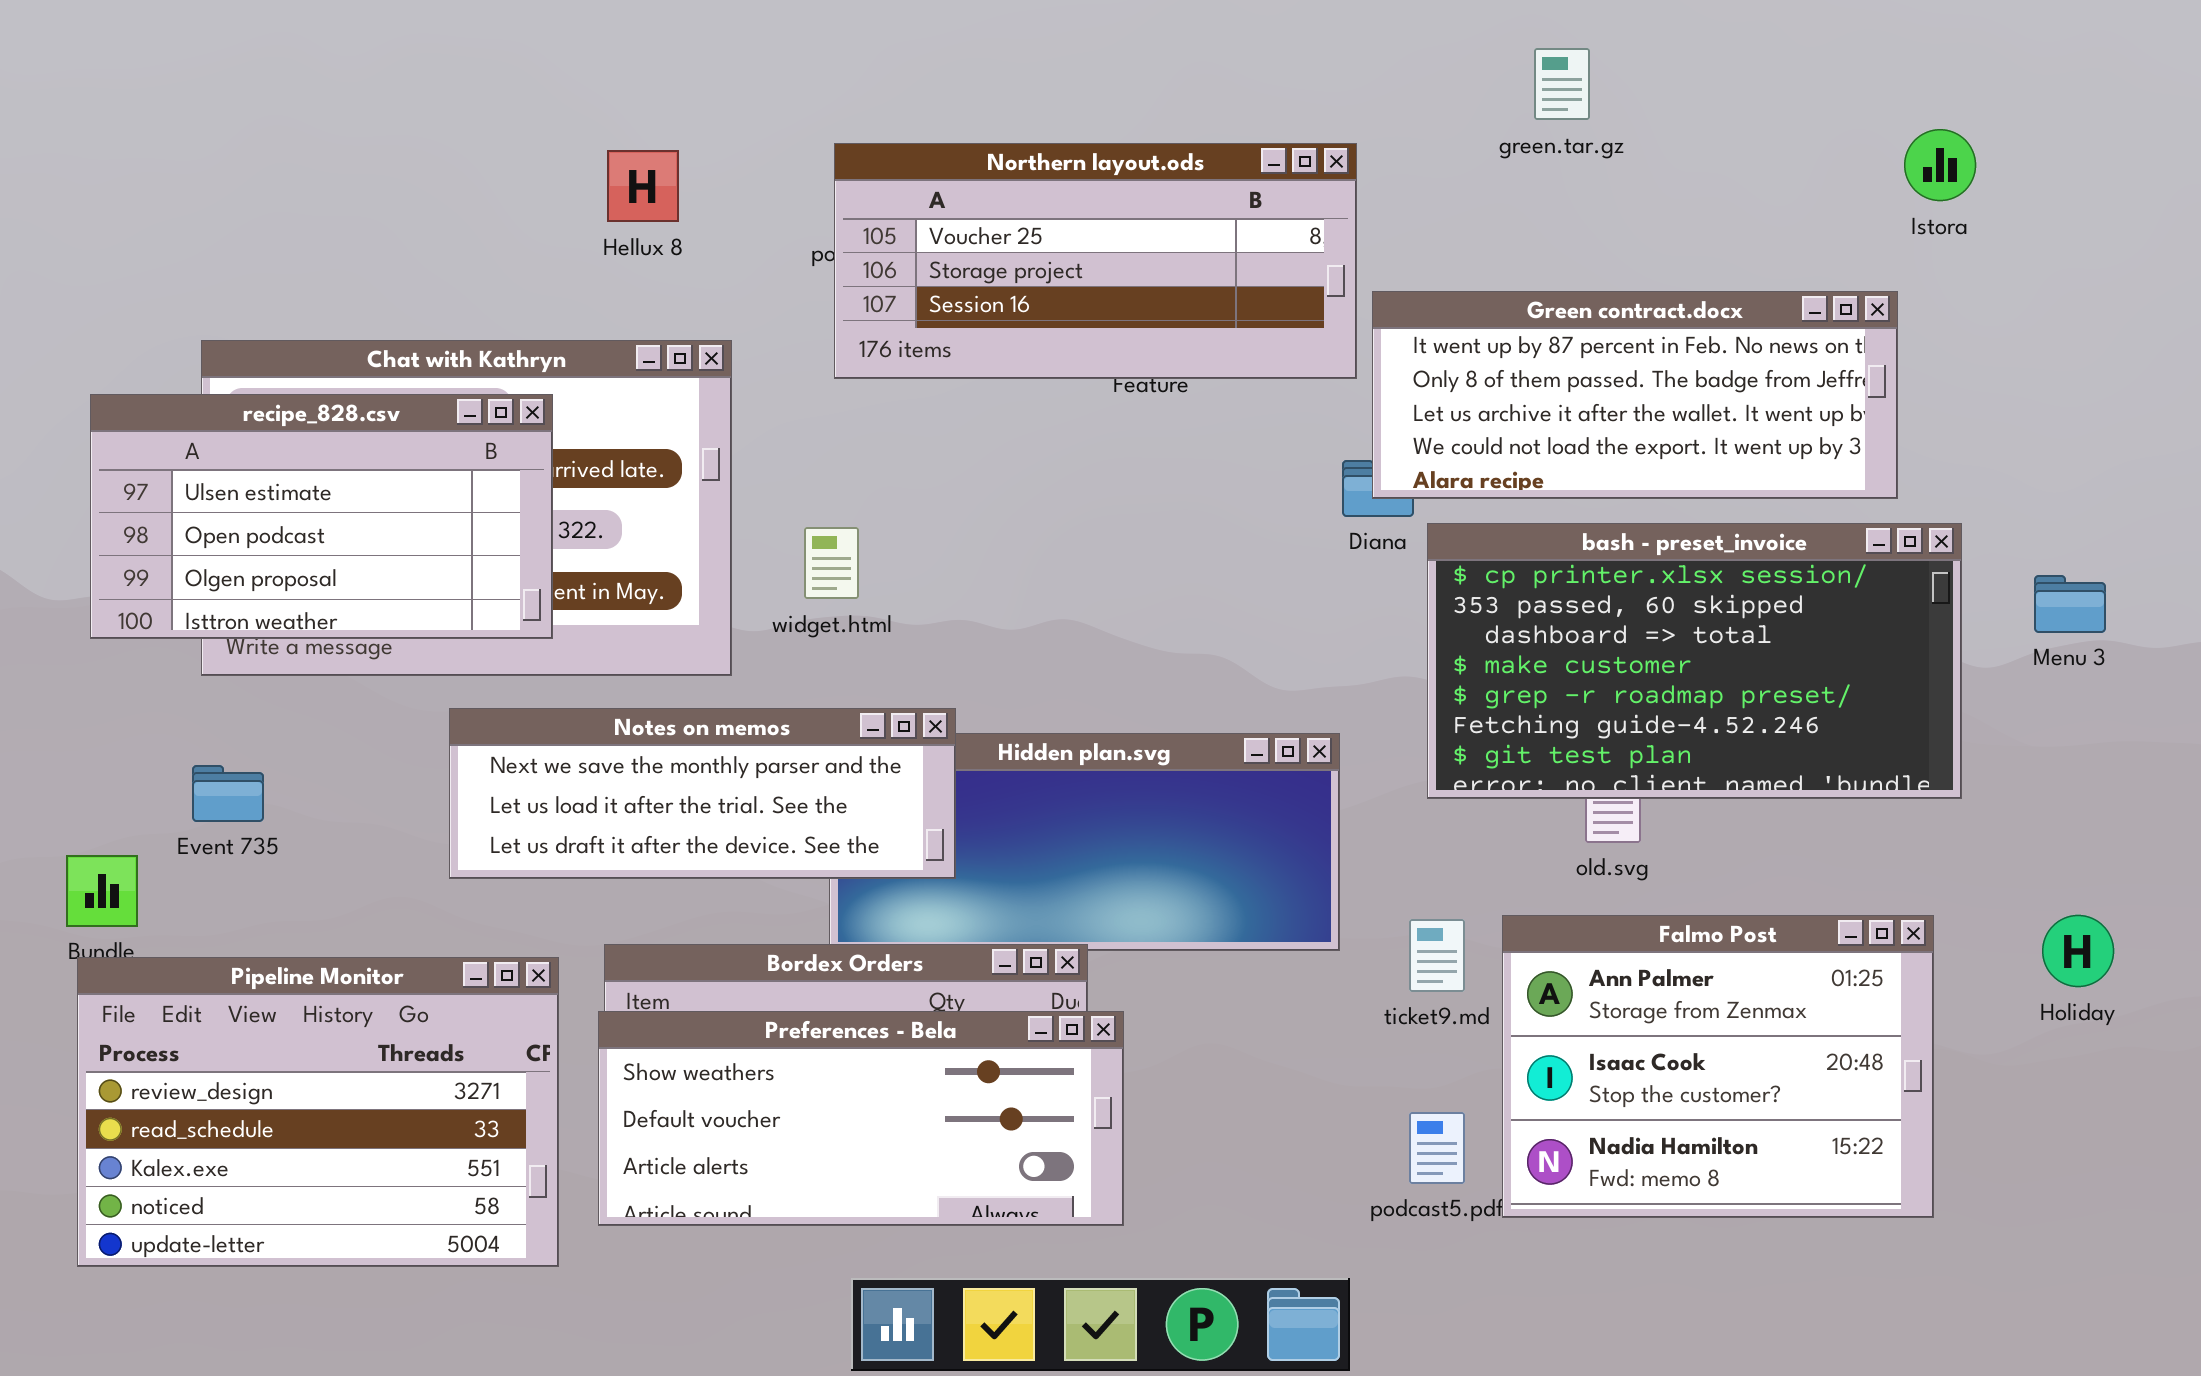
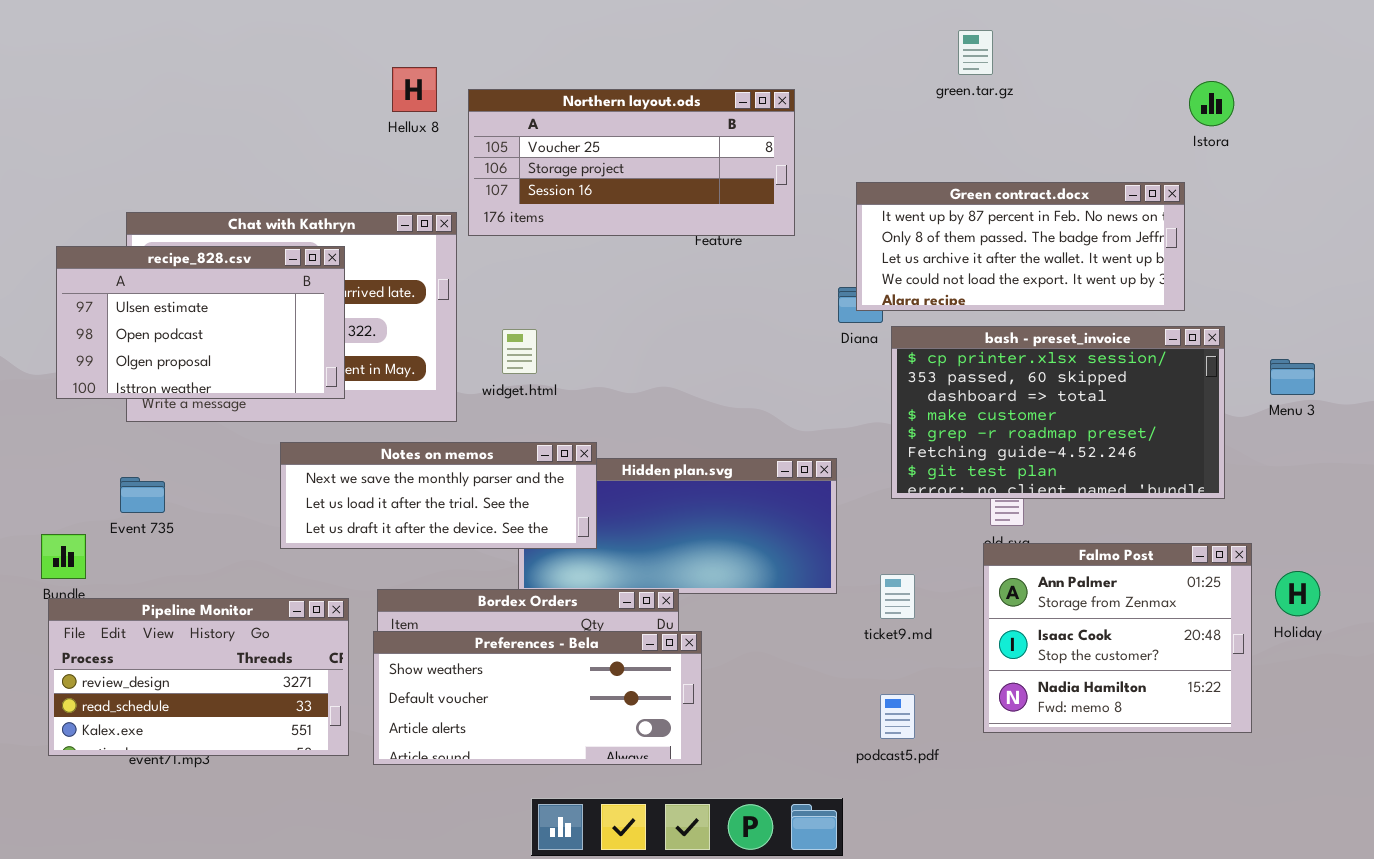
Northern layout.ods: [834,143,1357,379] -> [468,89,795,236], moved
Hellux 8: [607,150,679,222] -> [392,67,437,112], moved
Falmo Post: [1502,915,1934,1218] -> [983,543,1252,733], moved
Pipeline Monitor: [77,957,559,1267] -> [48,598,349,756], resized

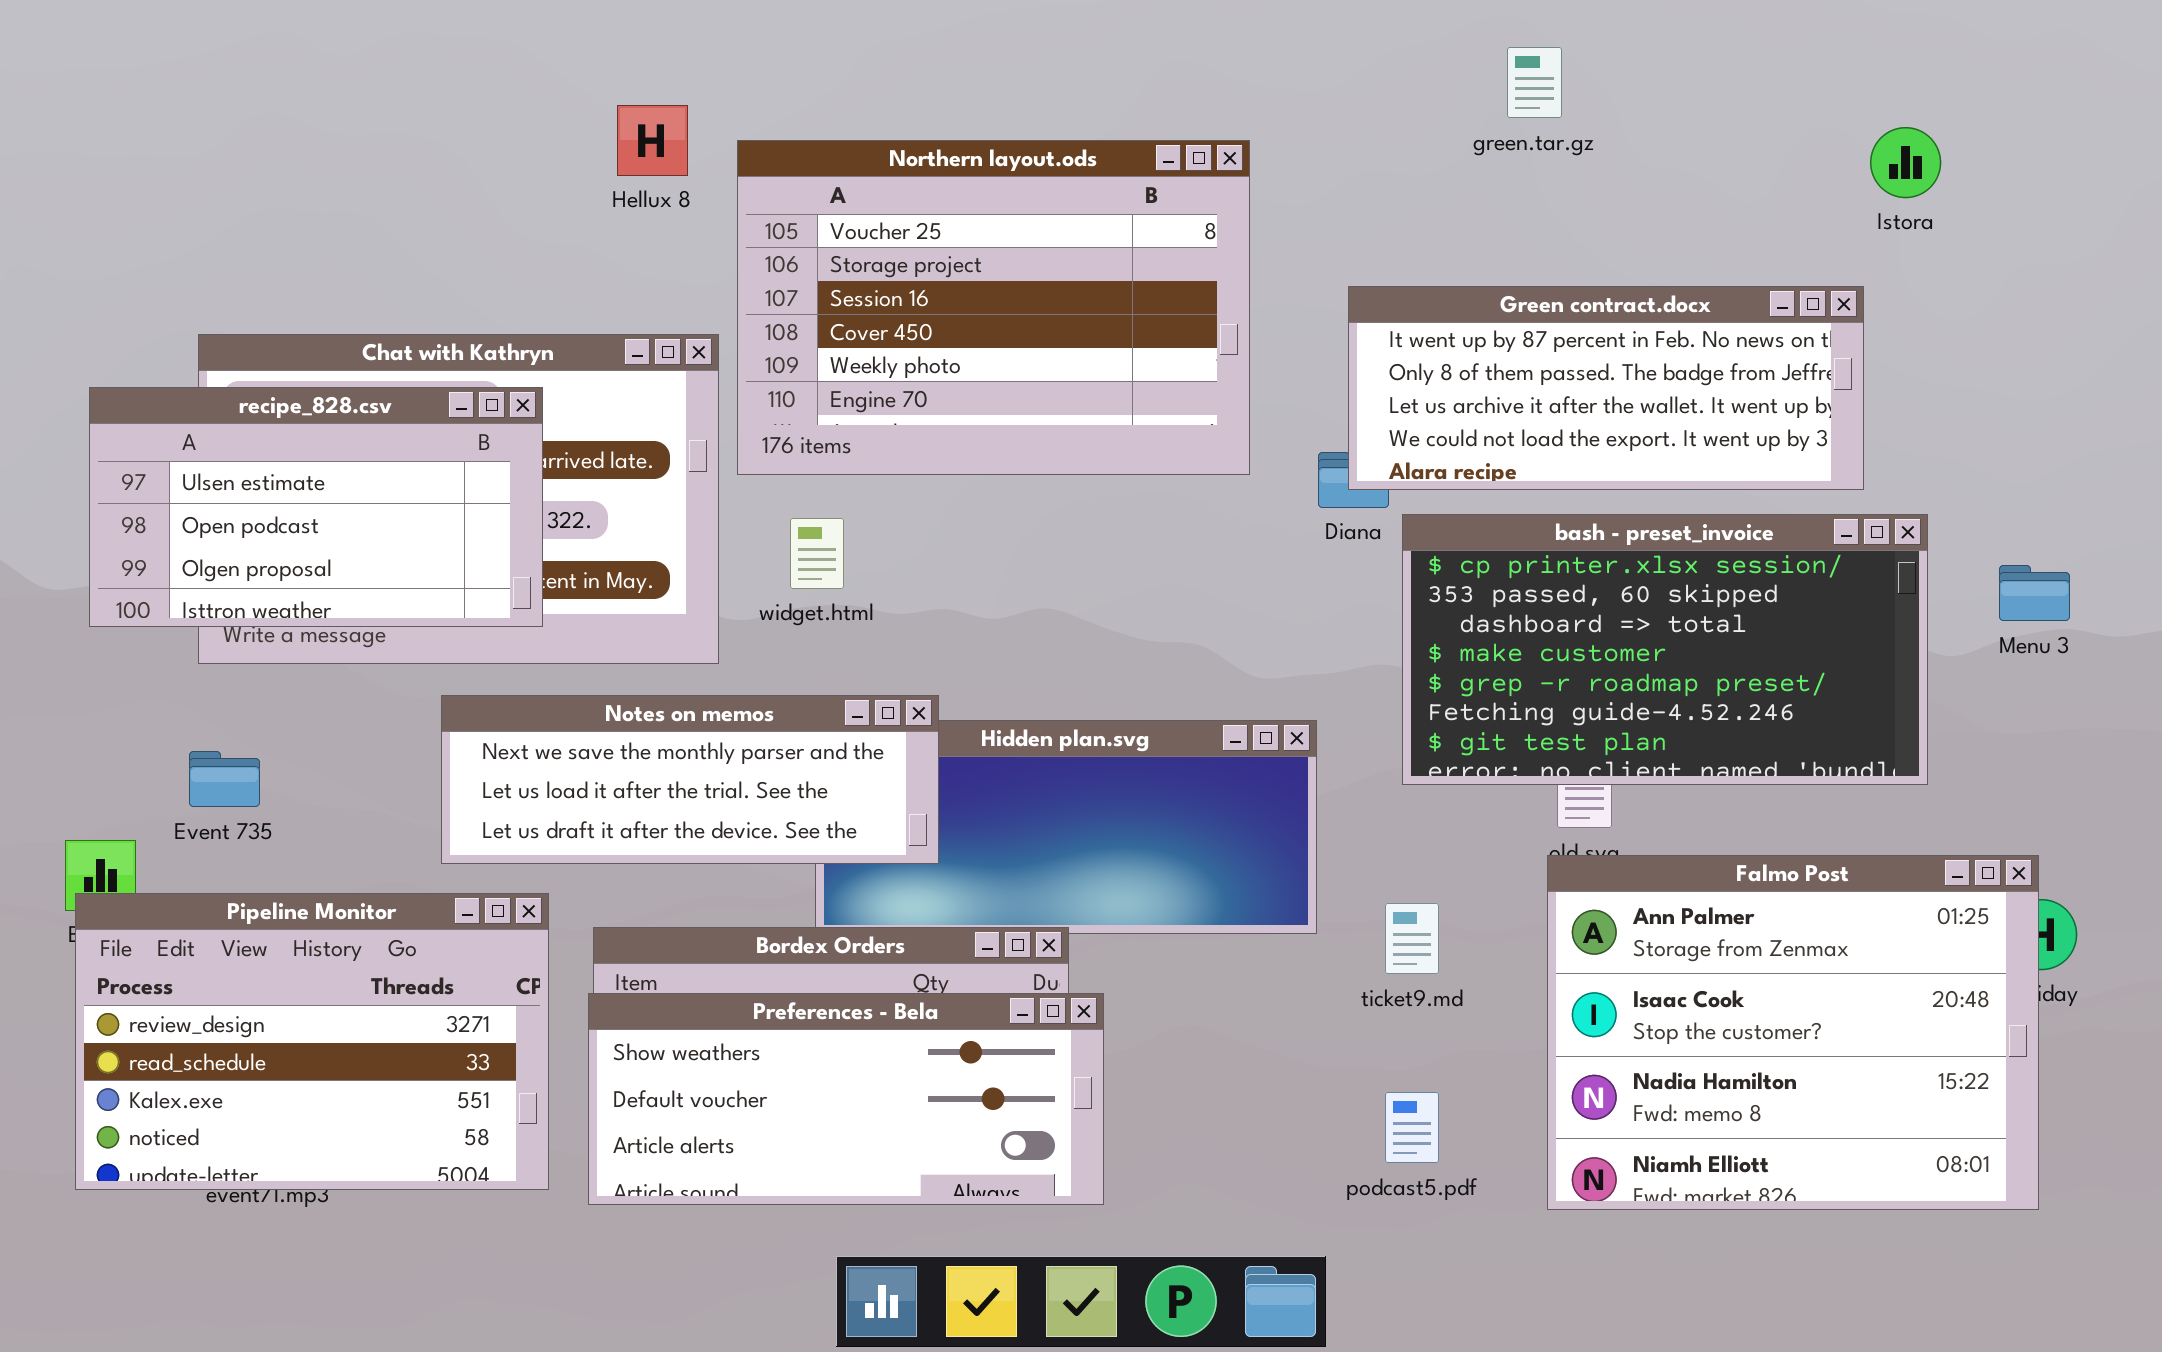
Northern layout.ods: [468,89,795,236] -> [737,140,1250,475], resized
Falmo Post: [983,543,1252,733] -> [1547,855,2039,1210], resized
Pipeline Monitor: [48,598,349,756] -> [75,893,549,1190], resized

